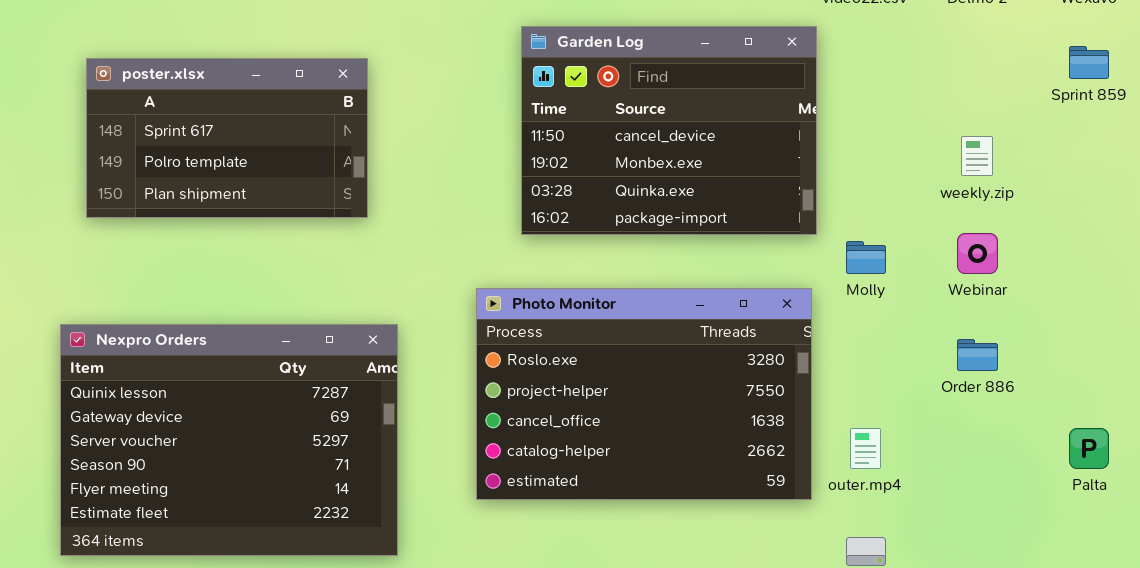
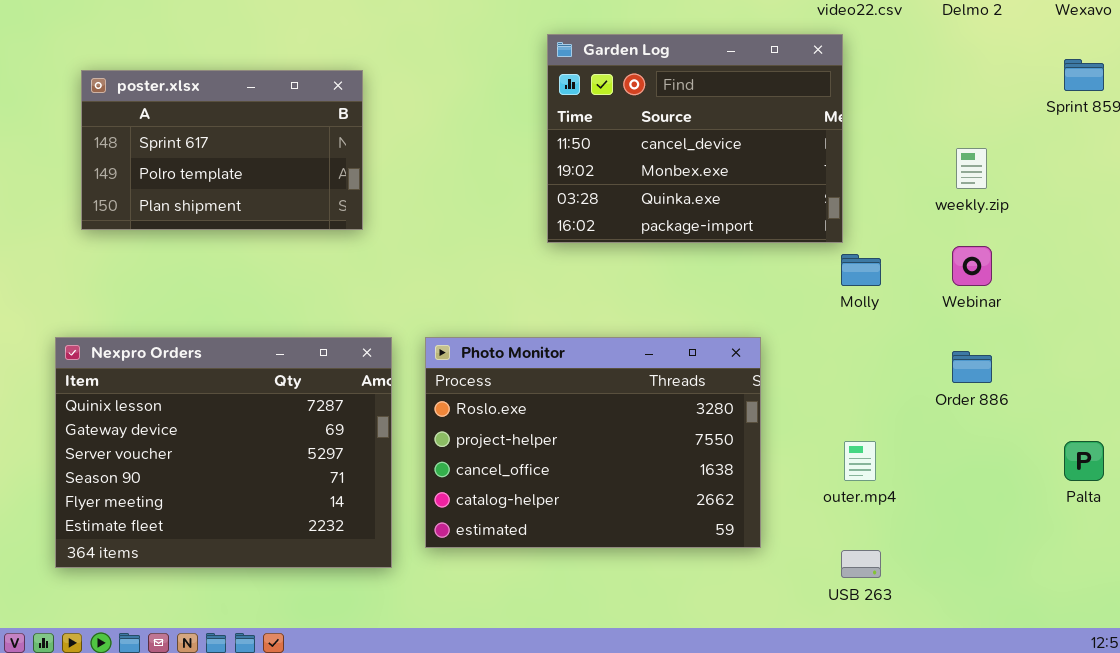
Garden Log: [521,26,817,235] -> [547,34,843,243], moved
Photo Monitor: [476,288,812,500] -> [425,337,761,548], moved

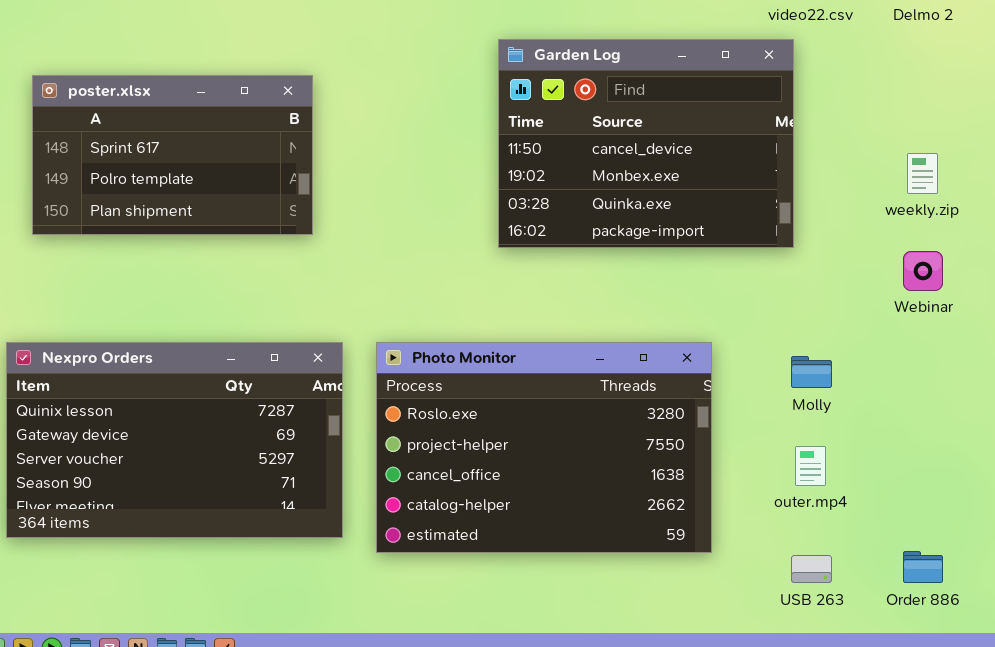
Molly: [841,254,881,286] -> [791,356,832,388], moved
Nexpro Orders: [55,337,392,568] -> [6,342,343,538], resized
Order 886: [952,351,992,383] -> [903,551,943,583], moved

